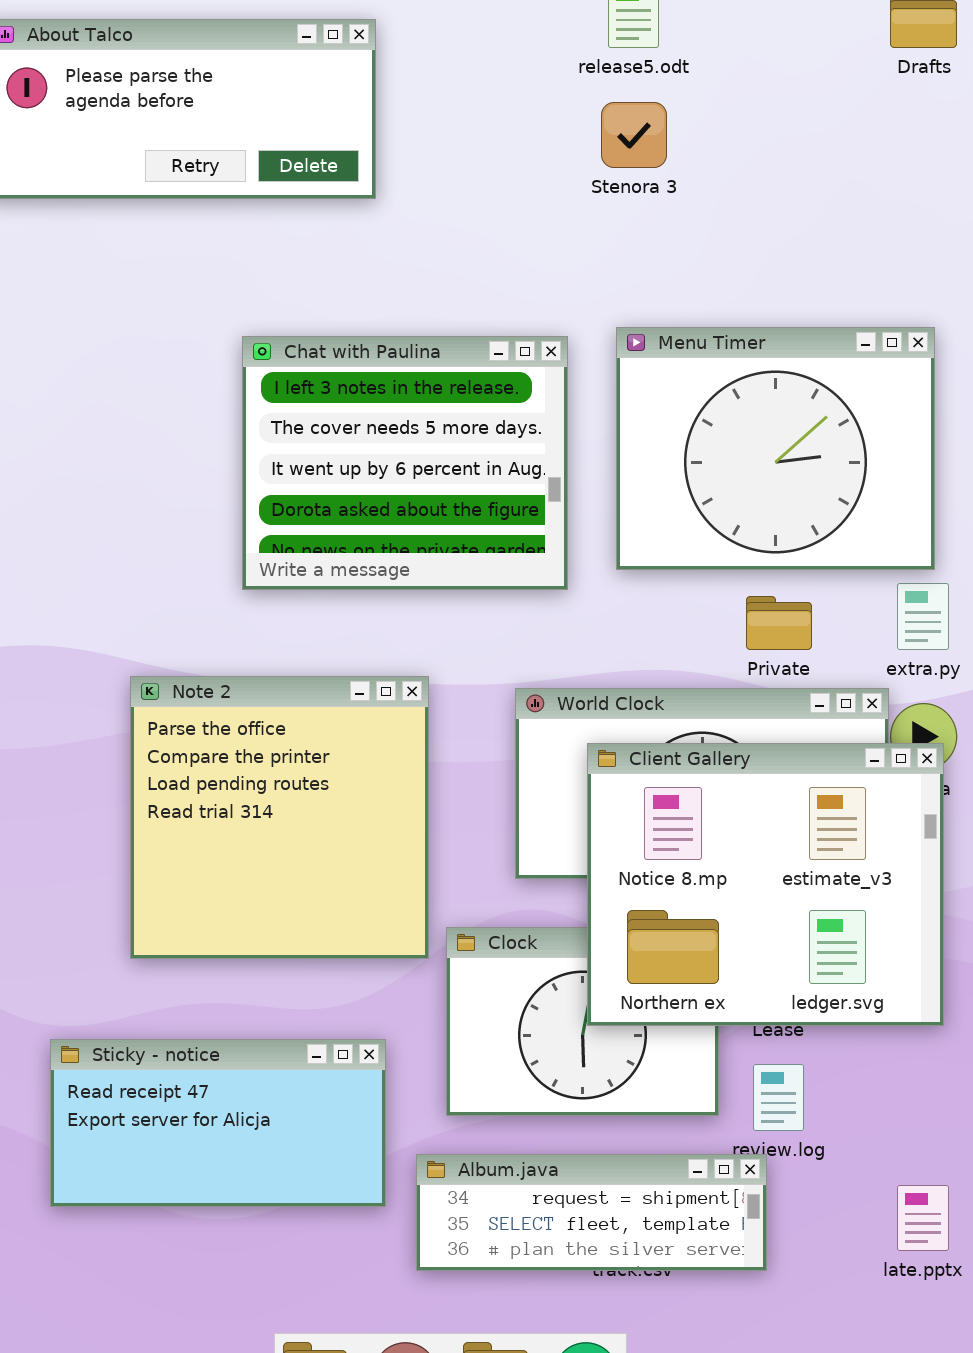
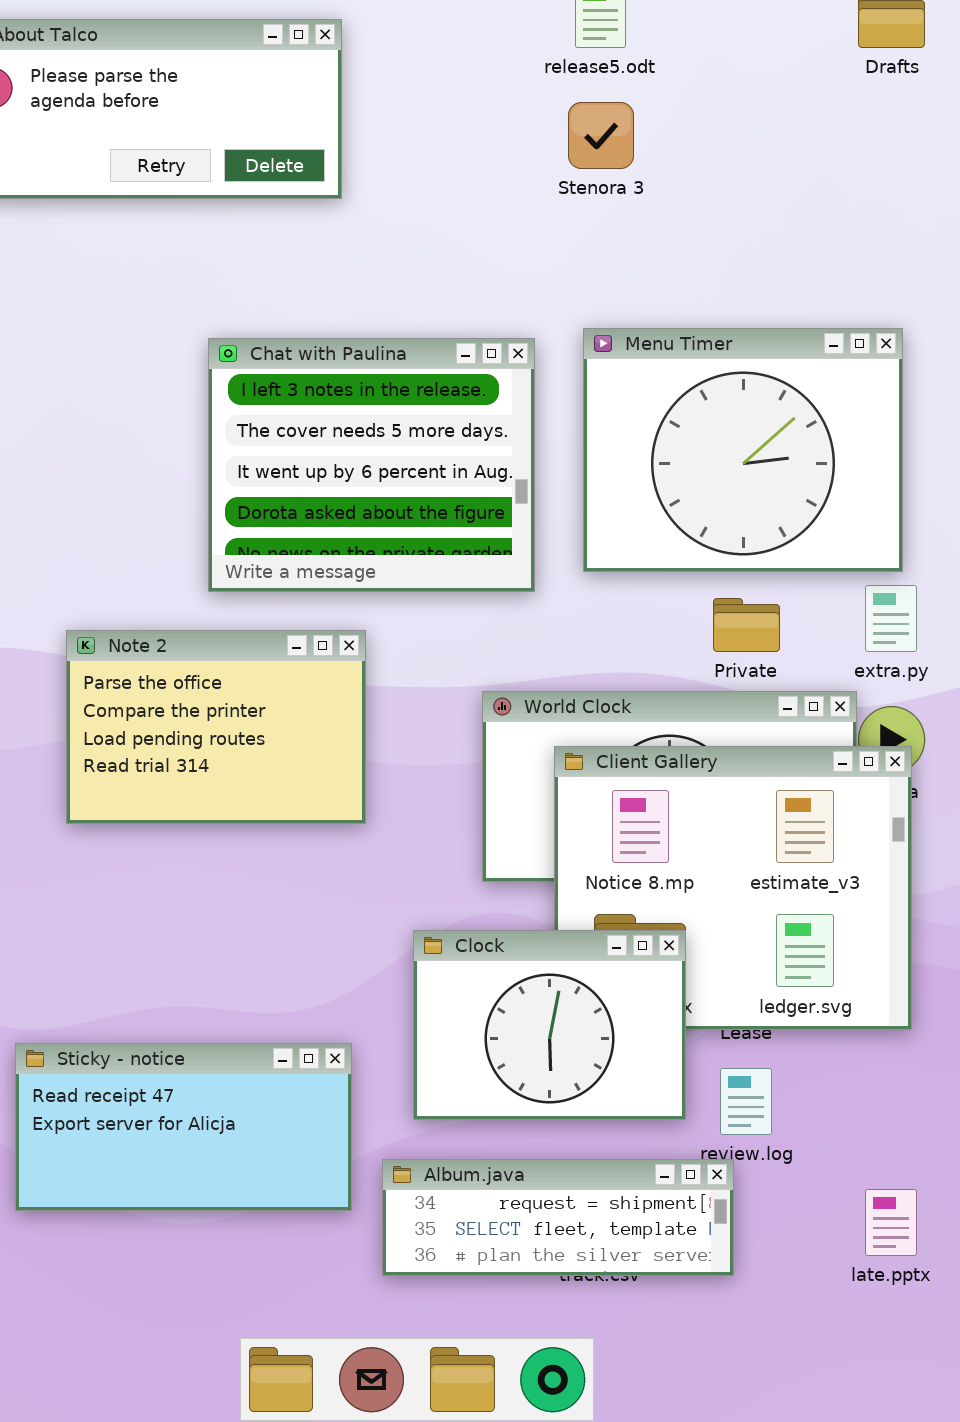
Note 2: [130,676,429,959] -> [66,630,366,824], moved, resized
Clock: [446,927,719,1116] -> [413,930,686,1120], raised

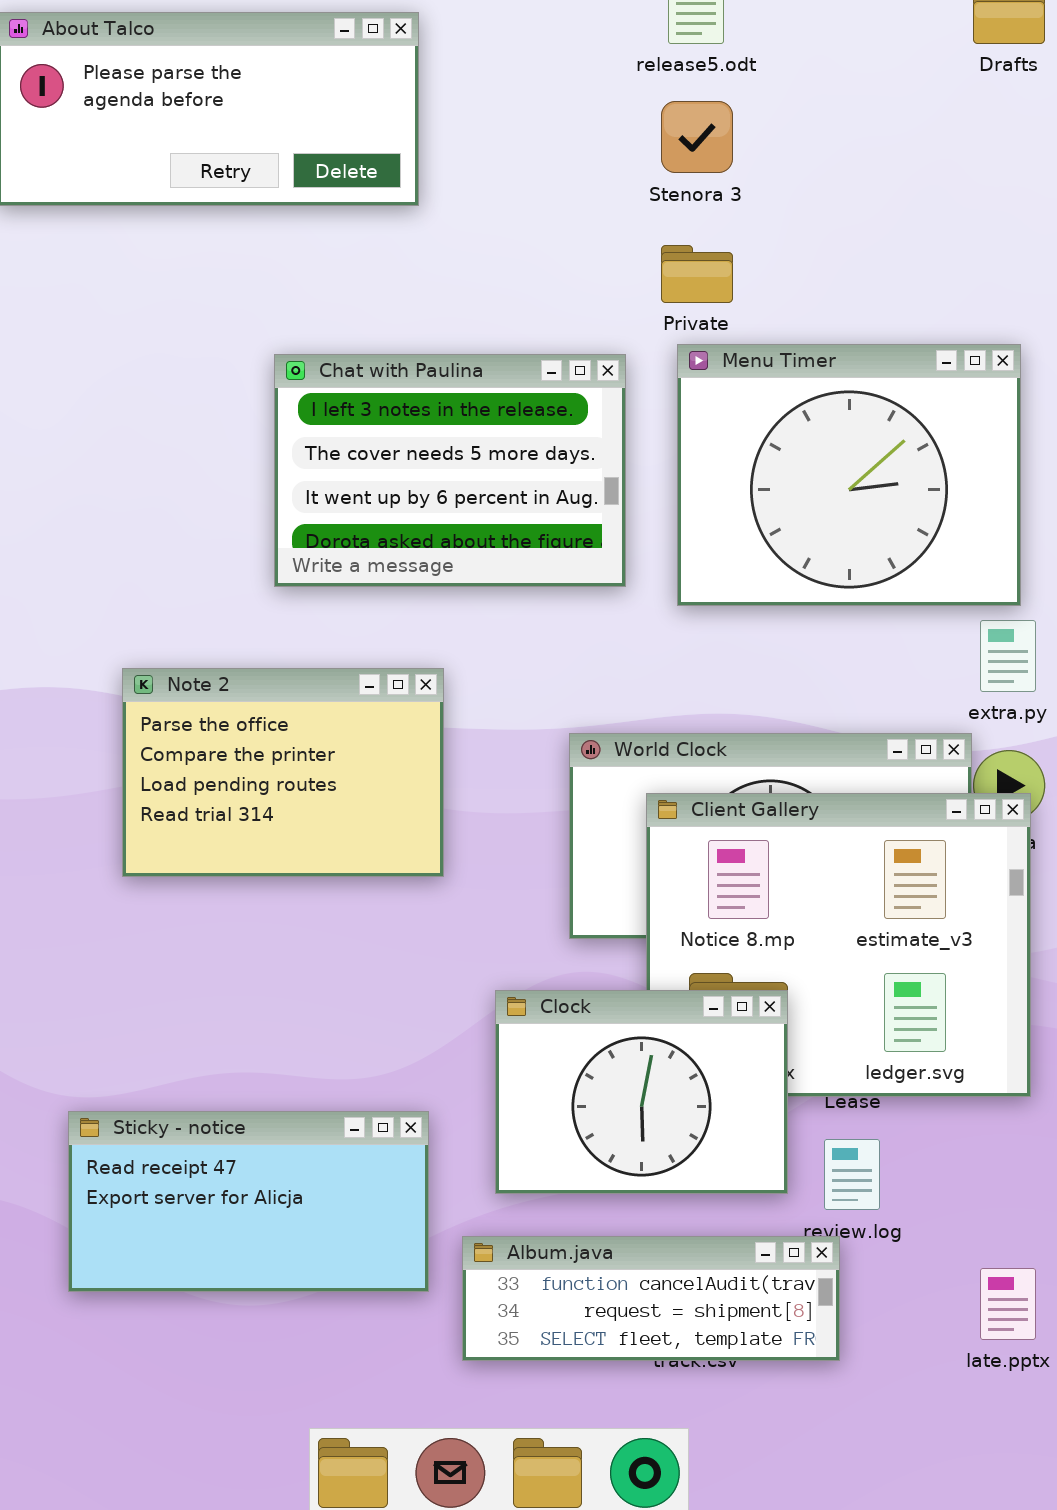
Chat with Paulina: [208,338,535,592] -> [274,354,626,587], resized
Private: [713,598,780,652] -> [661,245,733,303], moved
Album.java: [382,1159,734,1276] -> [462,1236,840,1361], scrolled up 1 row

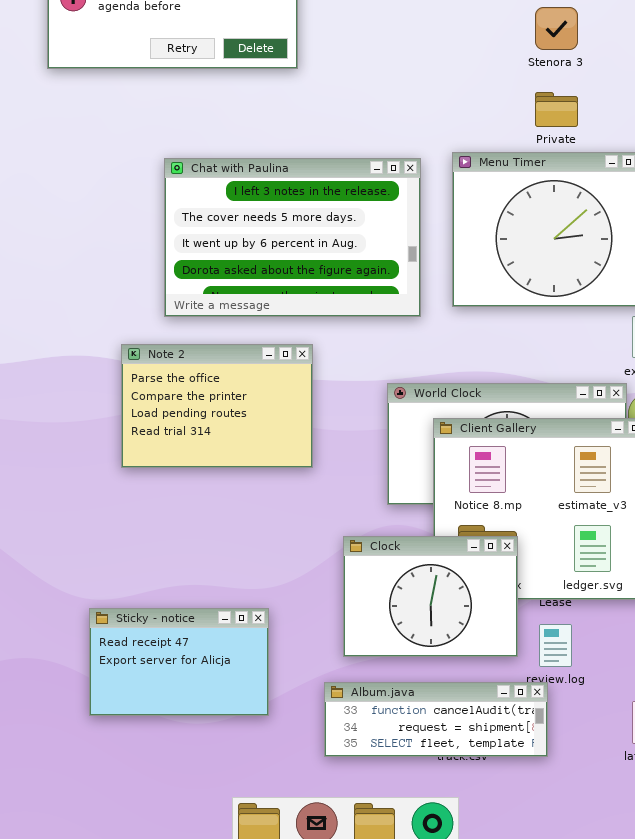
Stenora 3: [661,101,733,173] -> [535,7,578,50], moved
Private: [661,245,733,303] -> [535,92,578,127], moved
Chat with Paulina: [274,354,626,587] -> [164,158,421,317], resized
Sticky - notice: [68,1111,429,1292] -> [89,608,269,716], resized

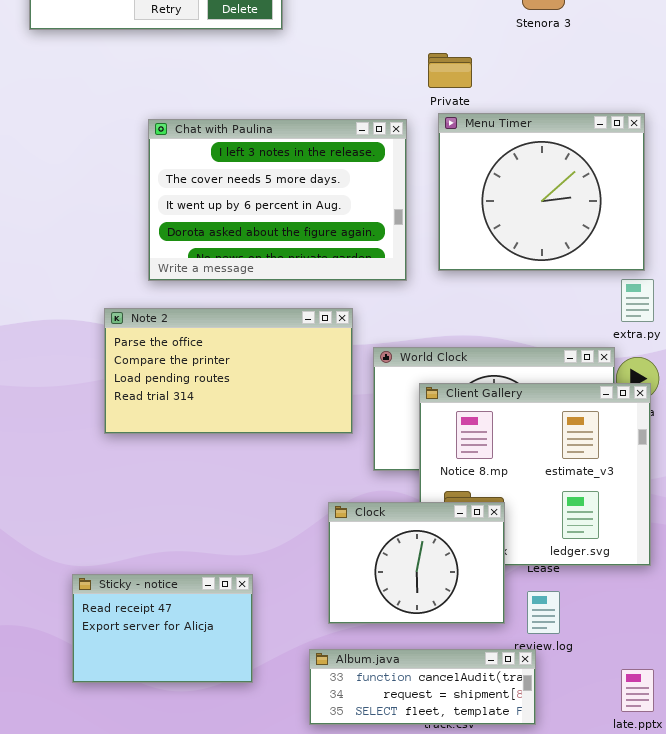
Private: [535,92,578,127] -> [428,53,472,88], moved
Note 2: [121,344,313,468] -> [104,308,353,434], resized

